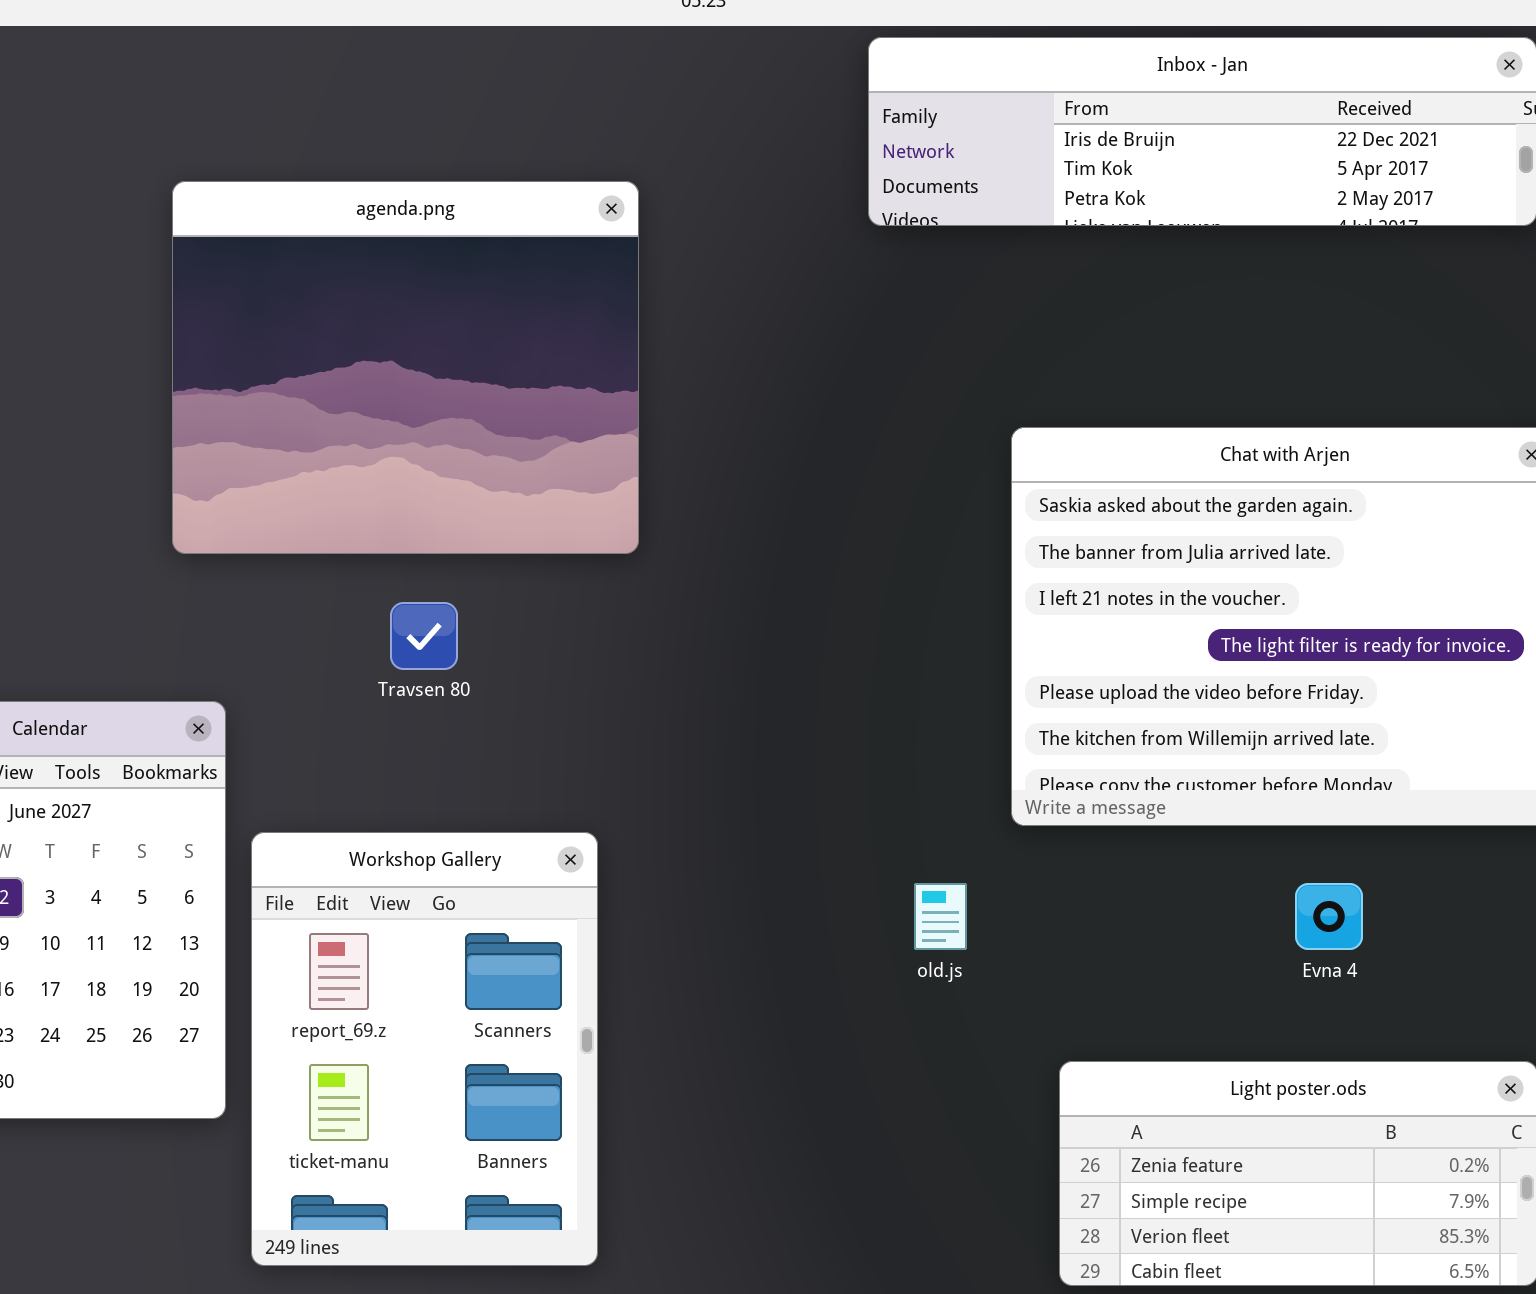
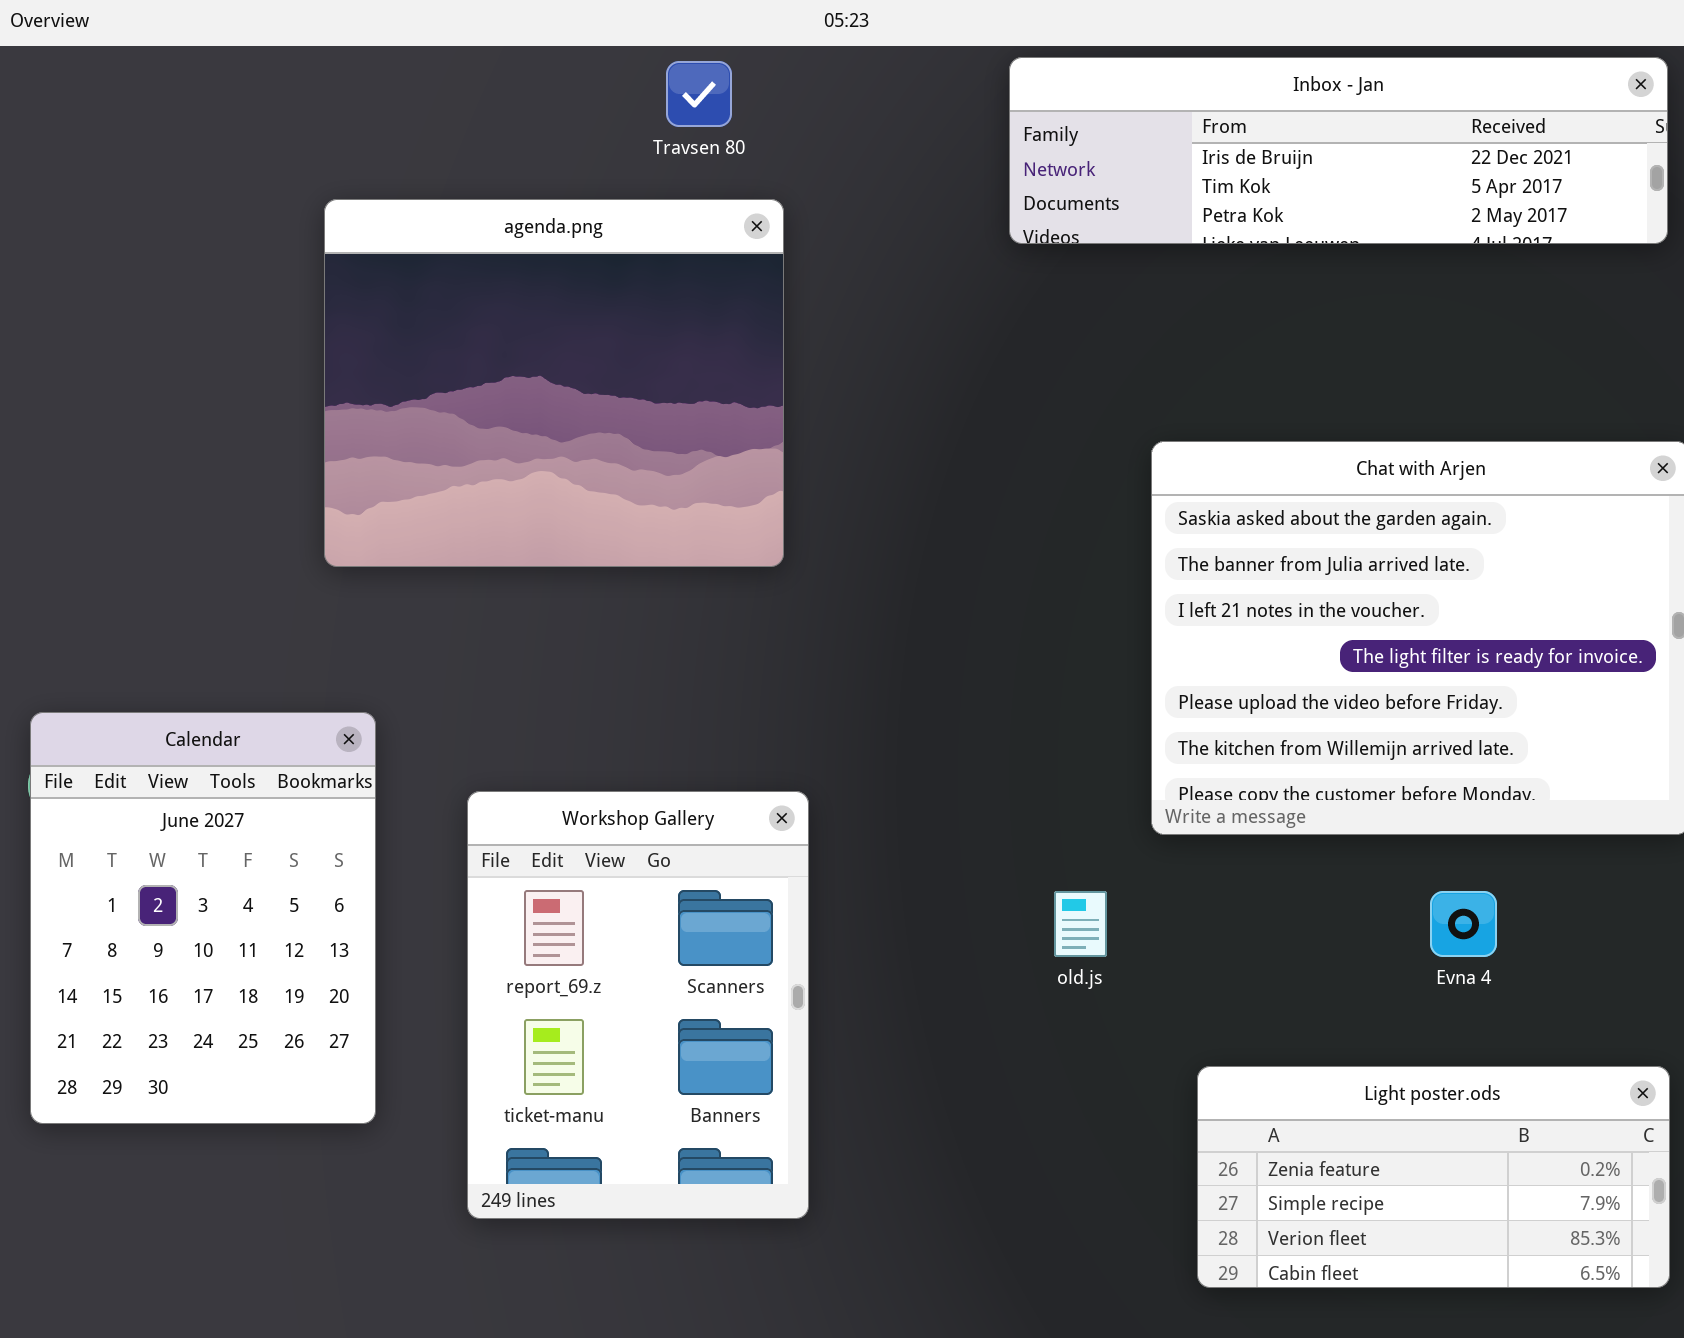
Travsen 80: [390,602,458,670] -> [666,61,732,127], moved
Workshop Gallery: [251,832,598,1266] -> [467,791,809,1219], moved

